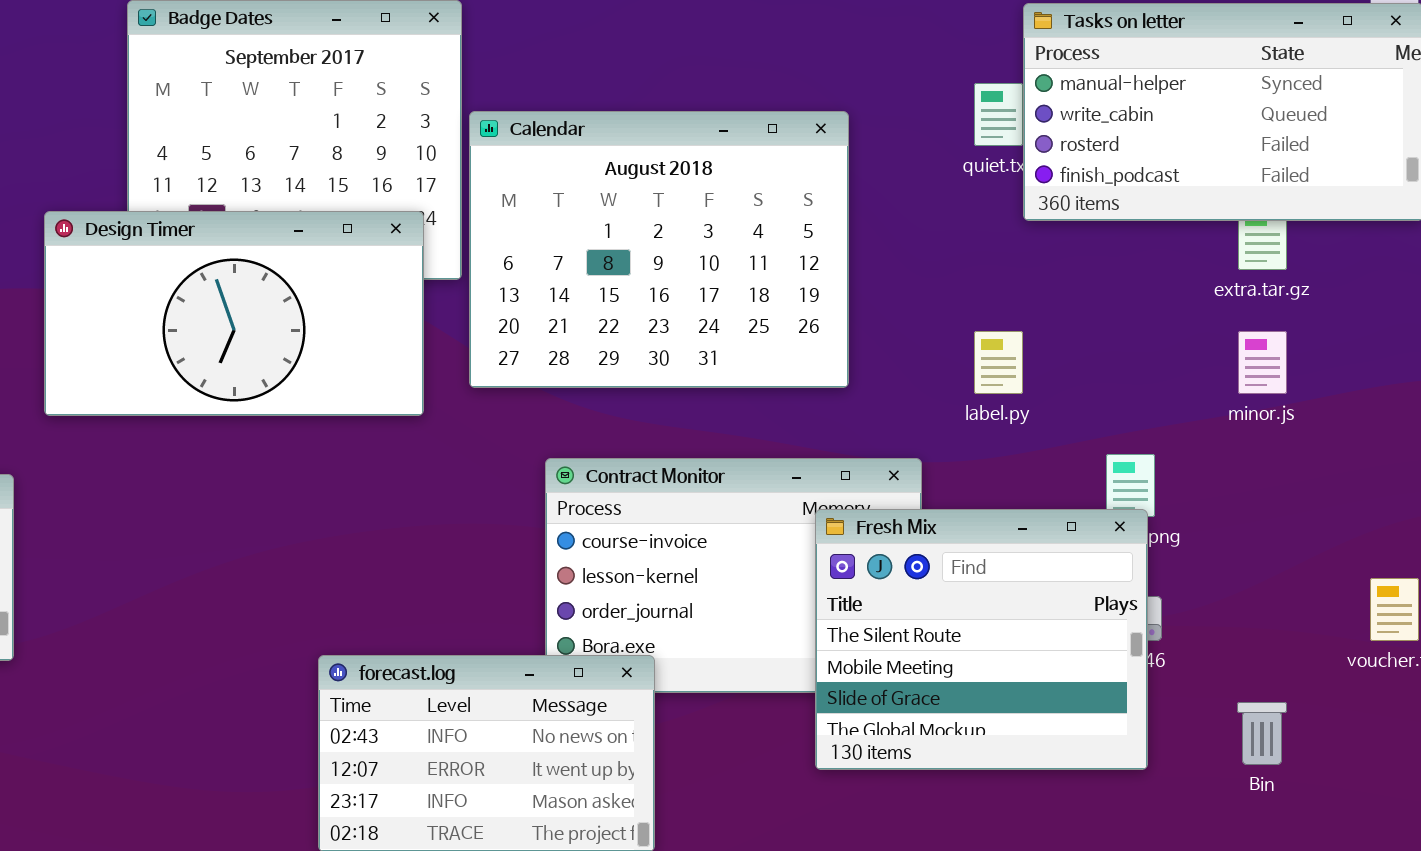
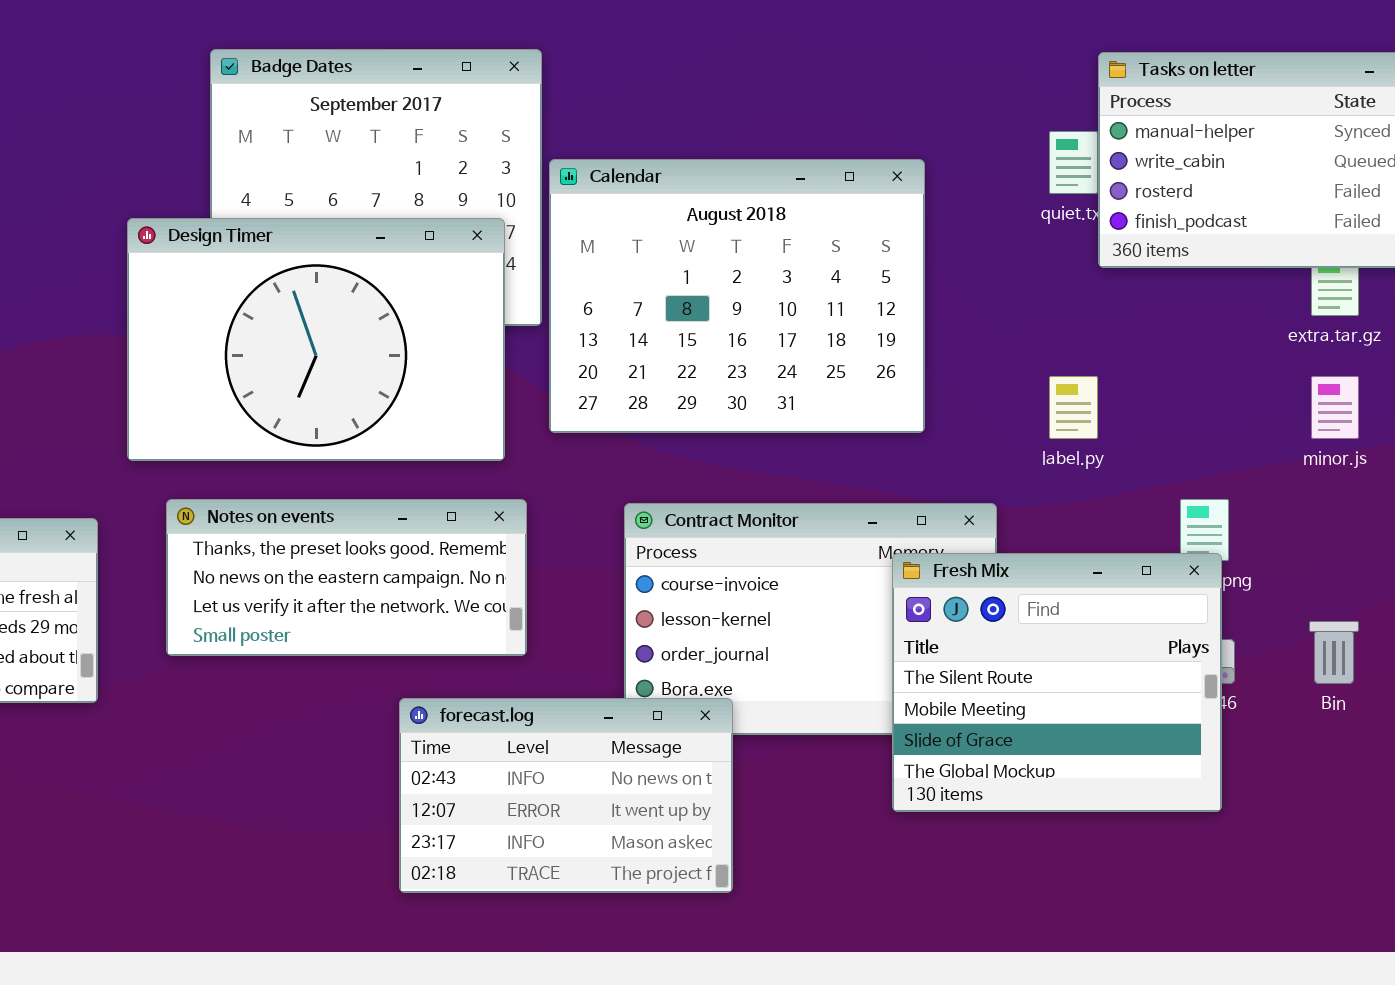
Design Timer: [44,211,424,416] -> [127,218,505,461], resized
Notes on events: none -> [166,499,527,656], opened
Bin: [1237,702,1287,765] -> [1309,621,1359,684], moved

